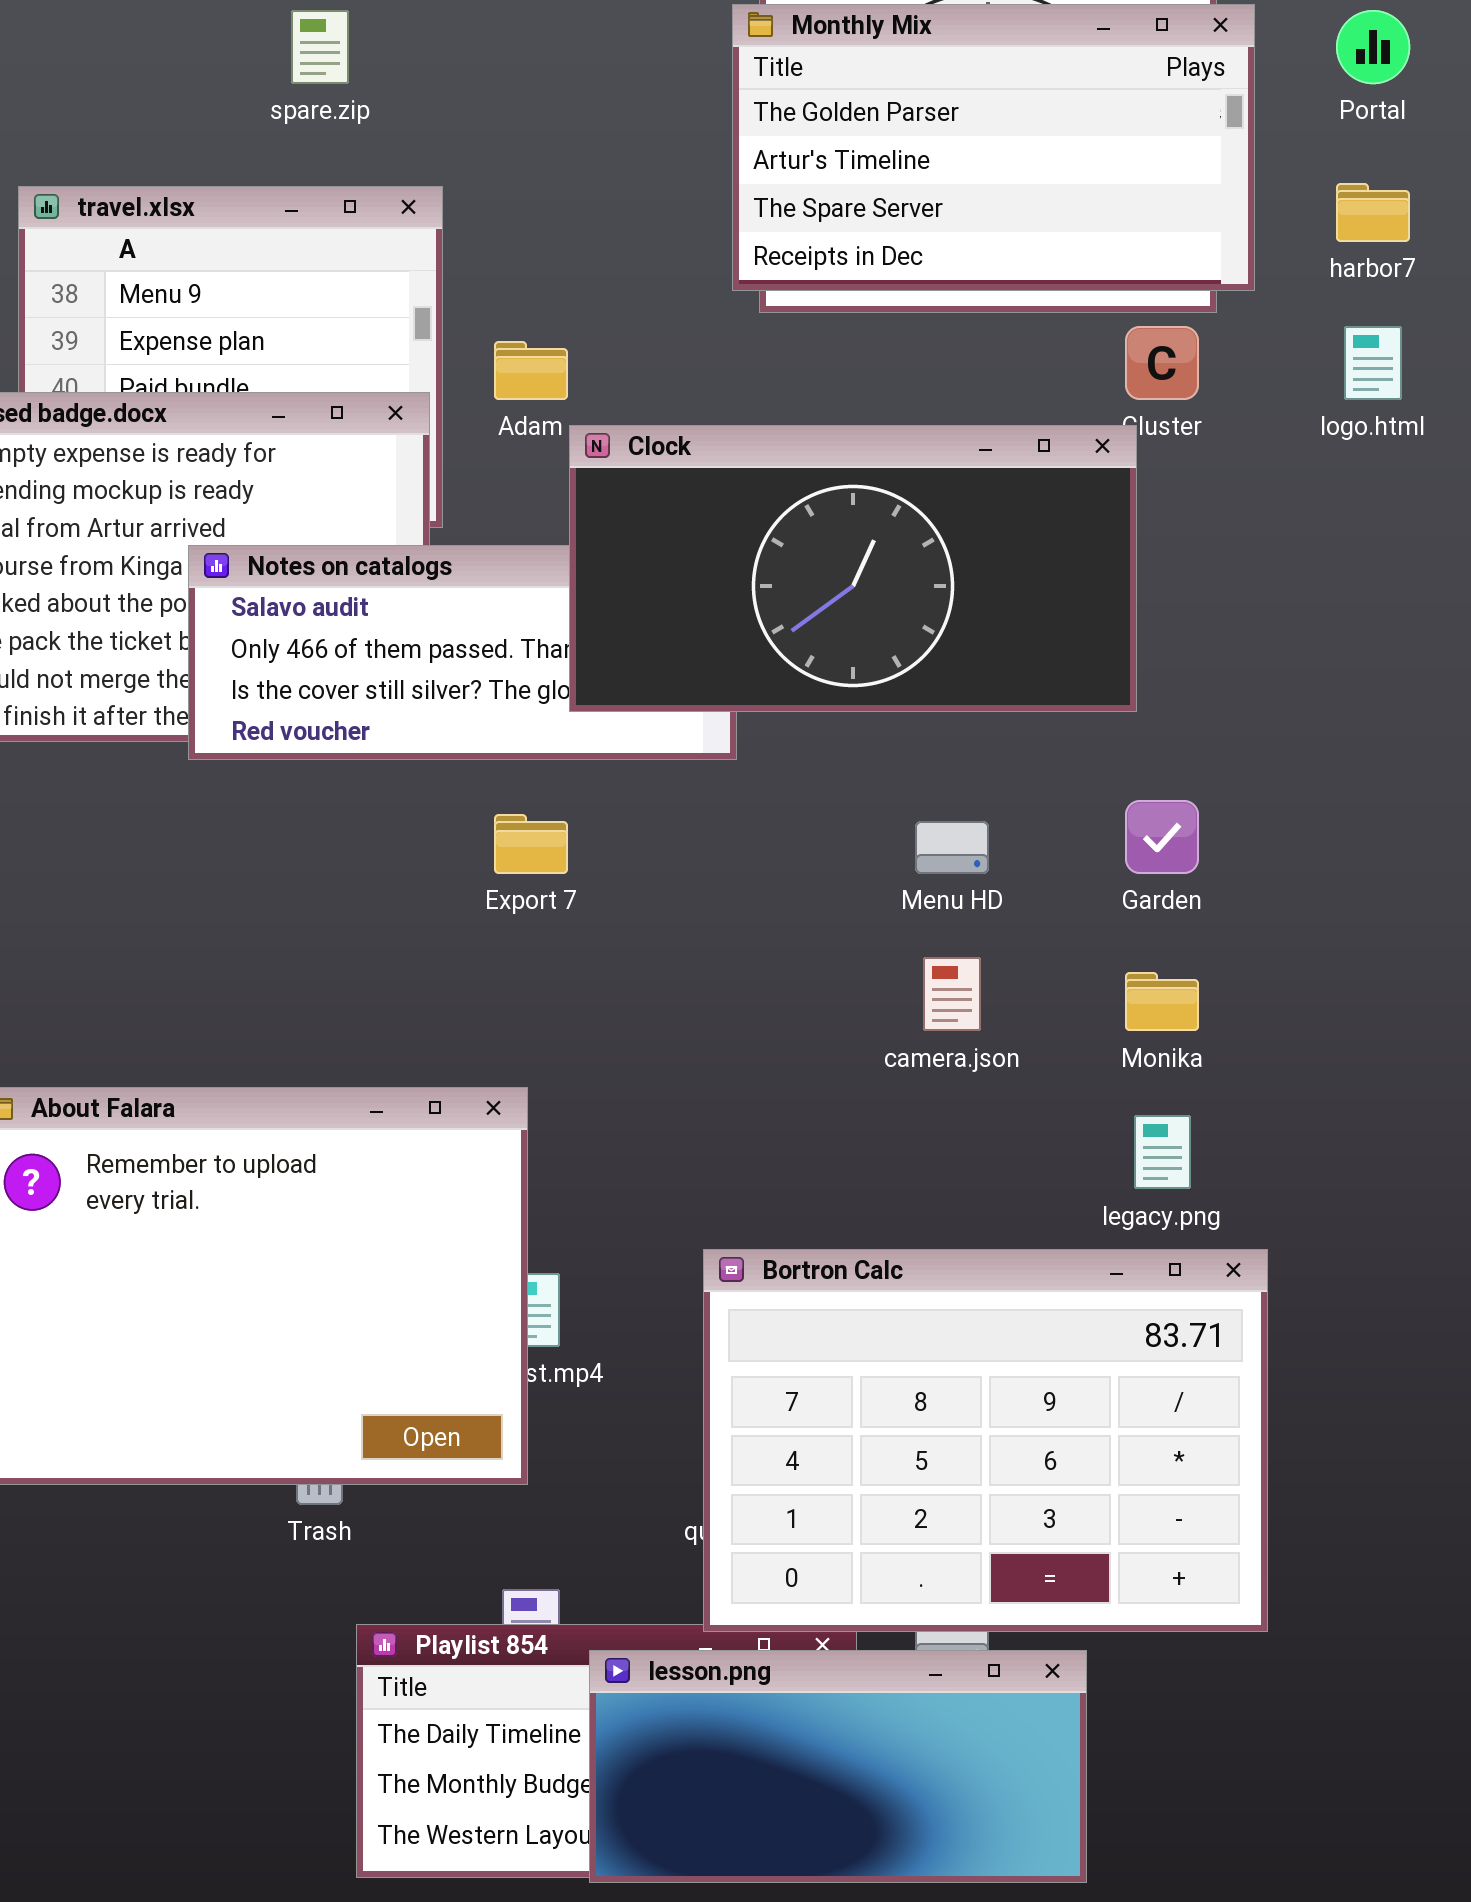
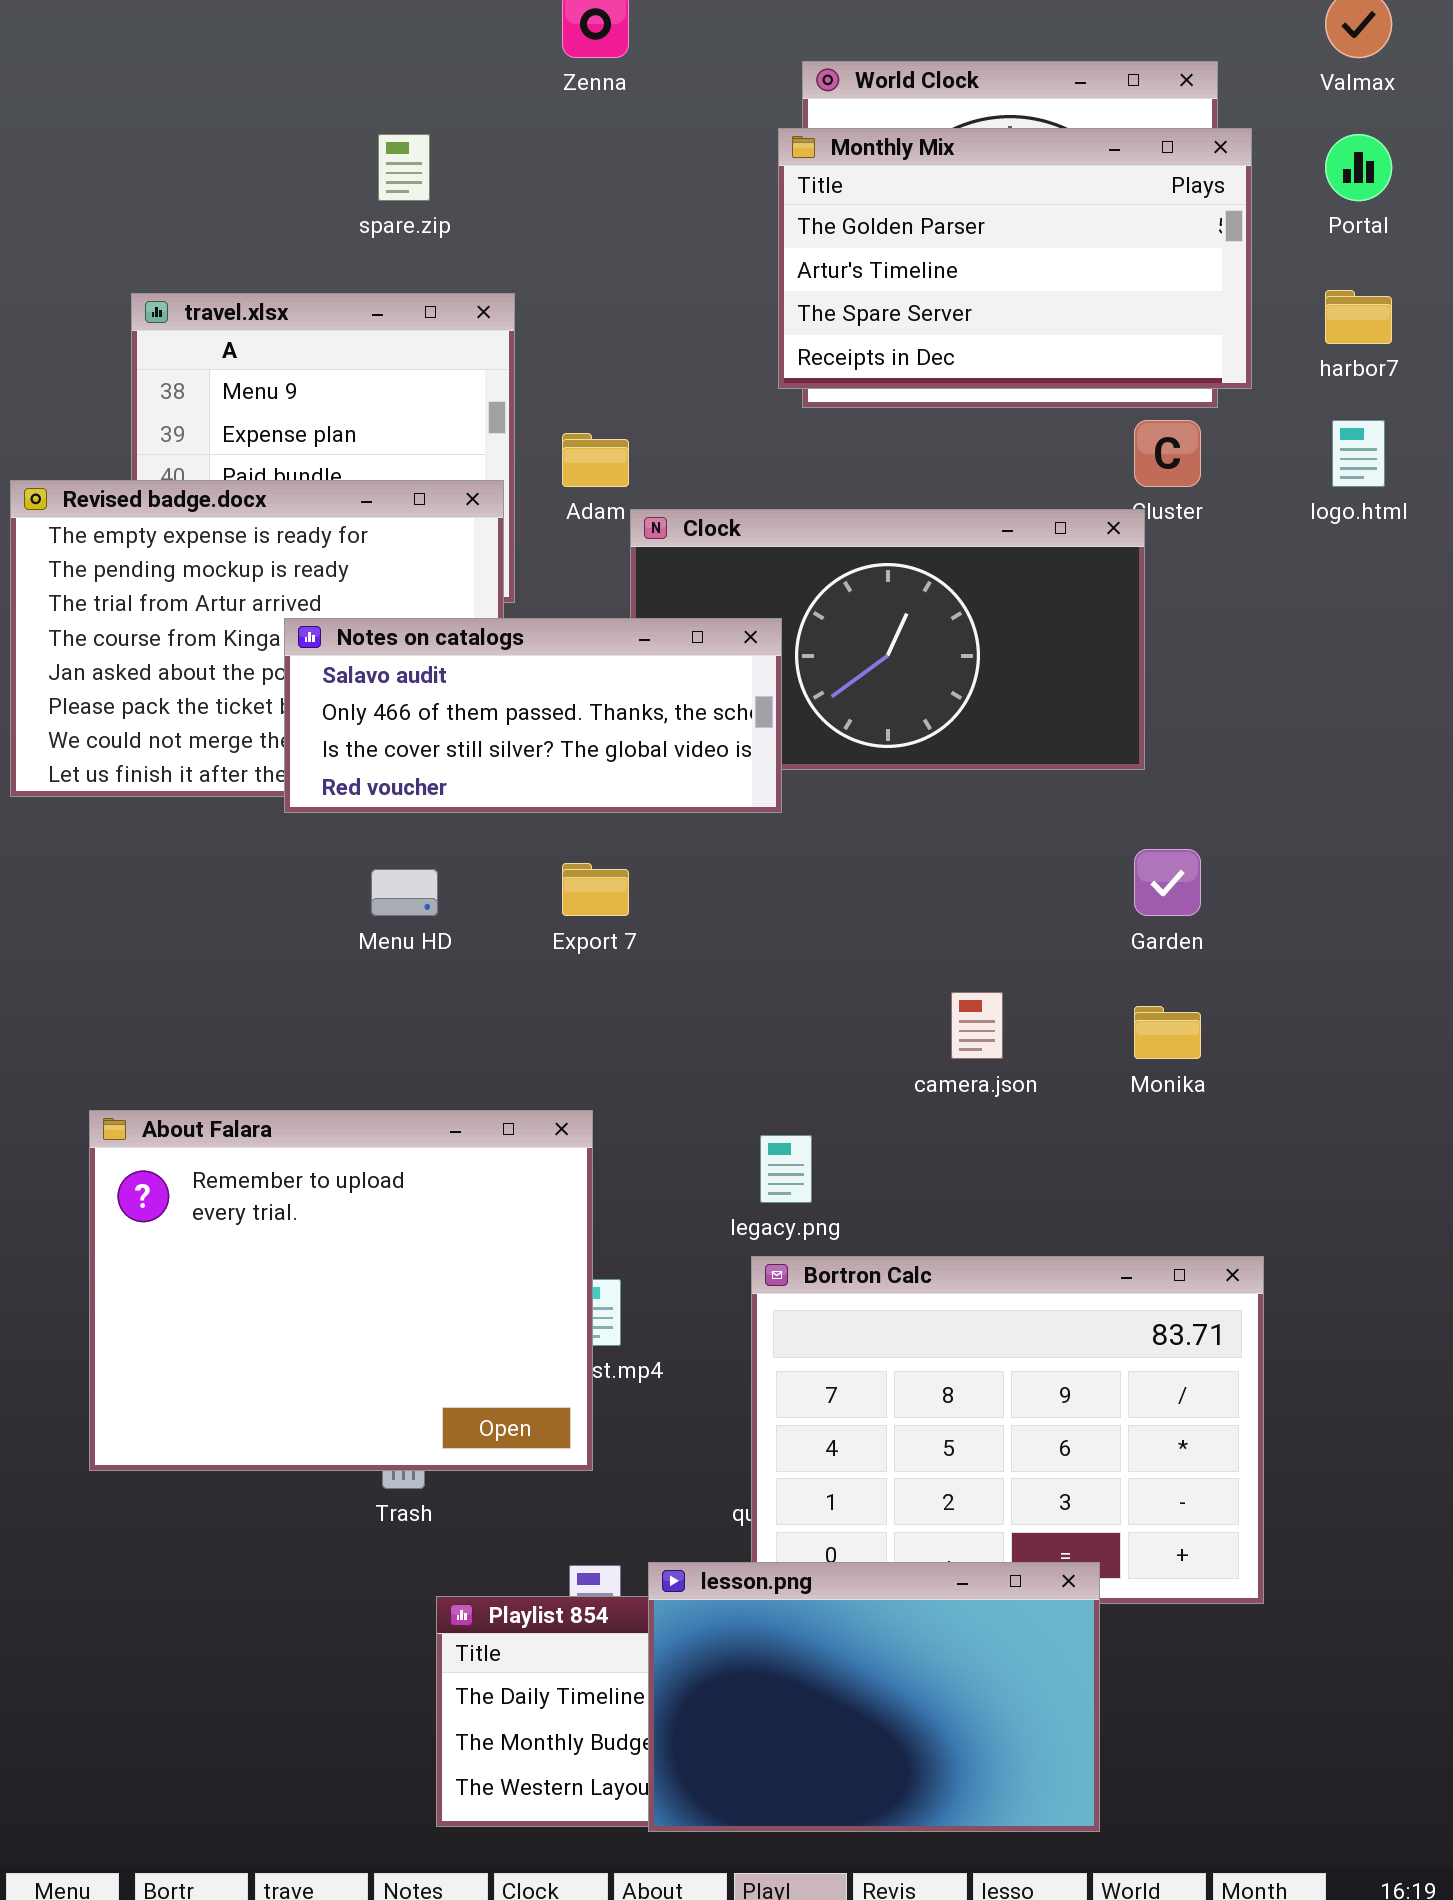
Notes on catalogs: [188,545,737,760] -> [284,618,782,813], raised
Menu HD: [915,821,989,874] -> [371,869,438,916], moved
legacy.png: [1134,1115,1191,1189] -> [760,1135,812,1203], moved
lesson.png: [589,1650,1087,1883] -> [648,1562,1100,1832], resized

